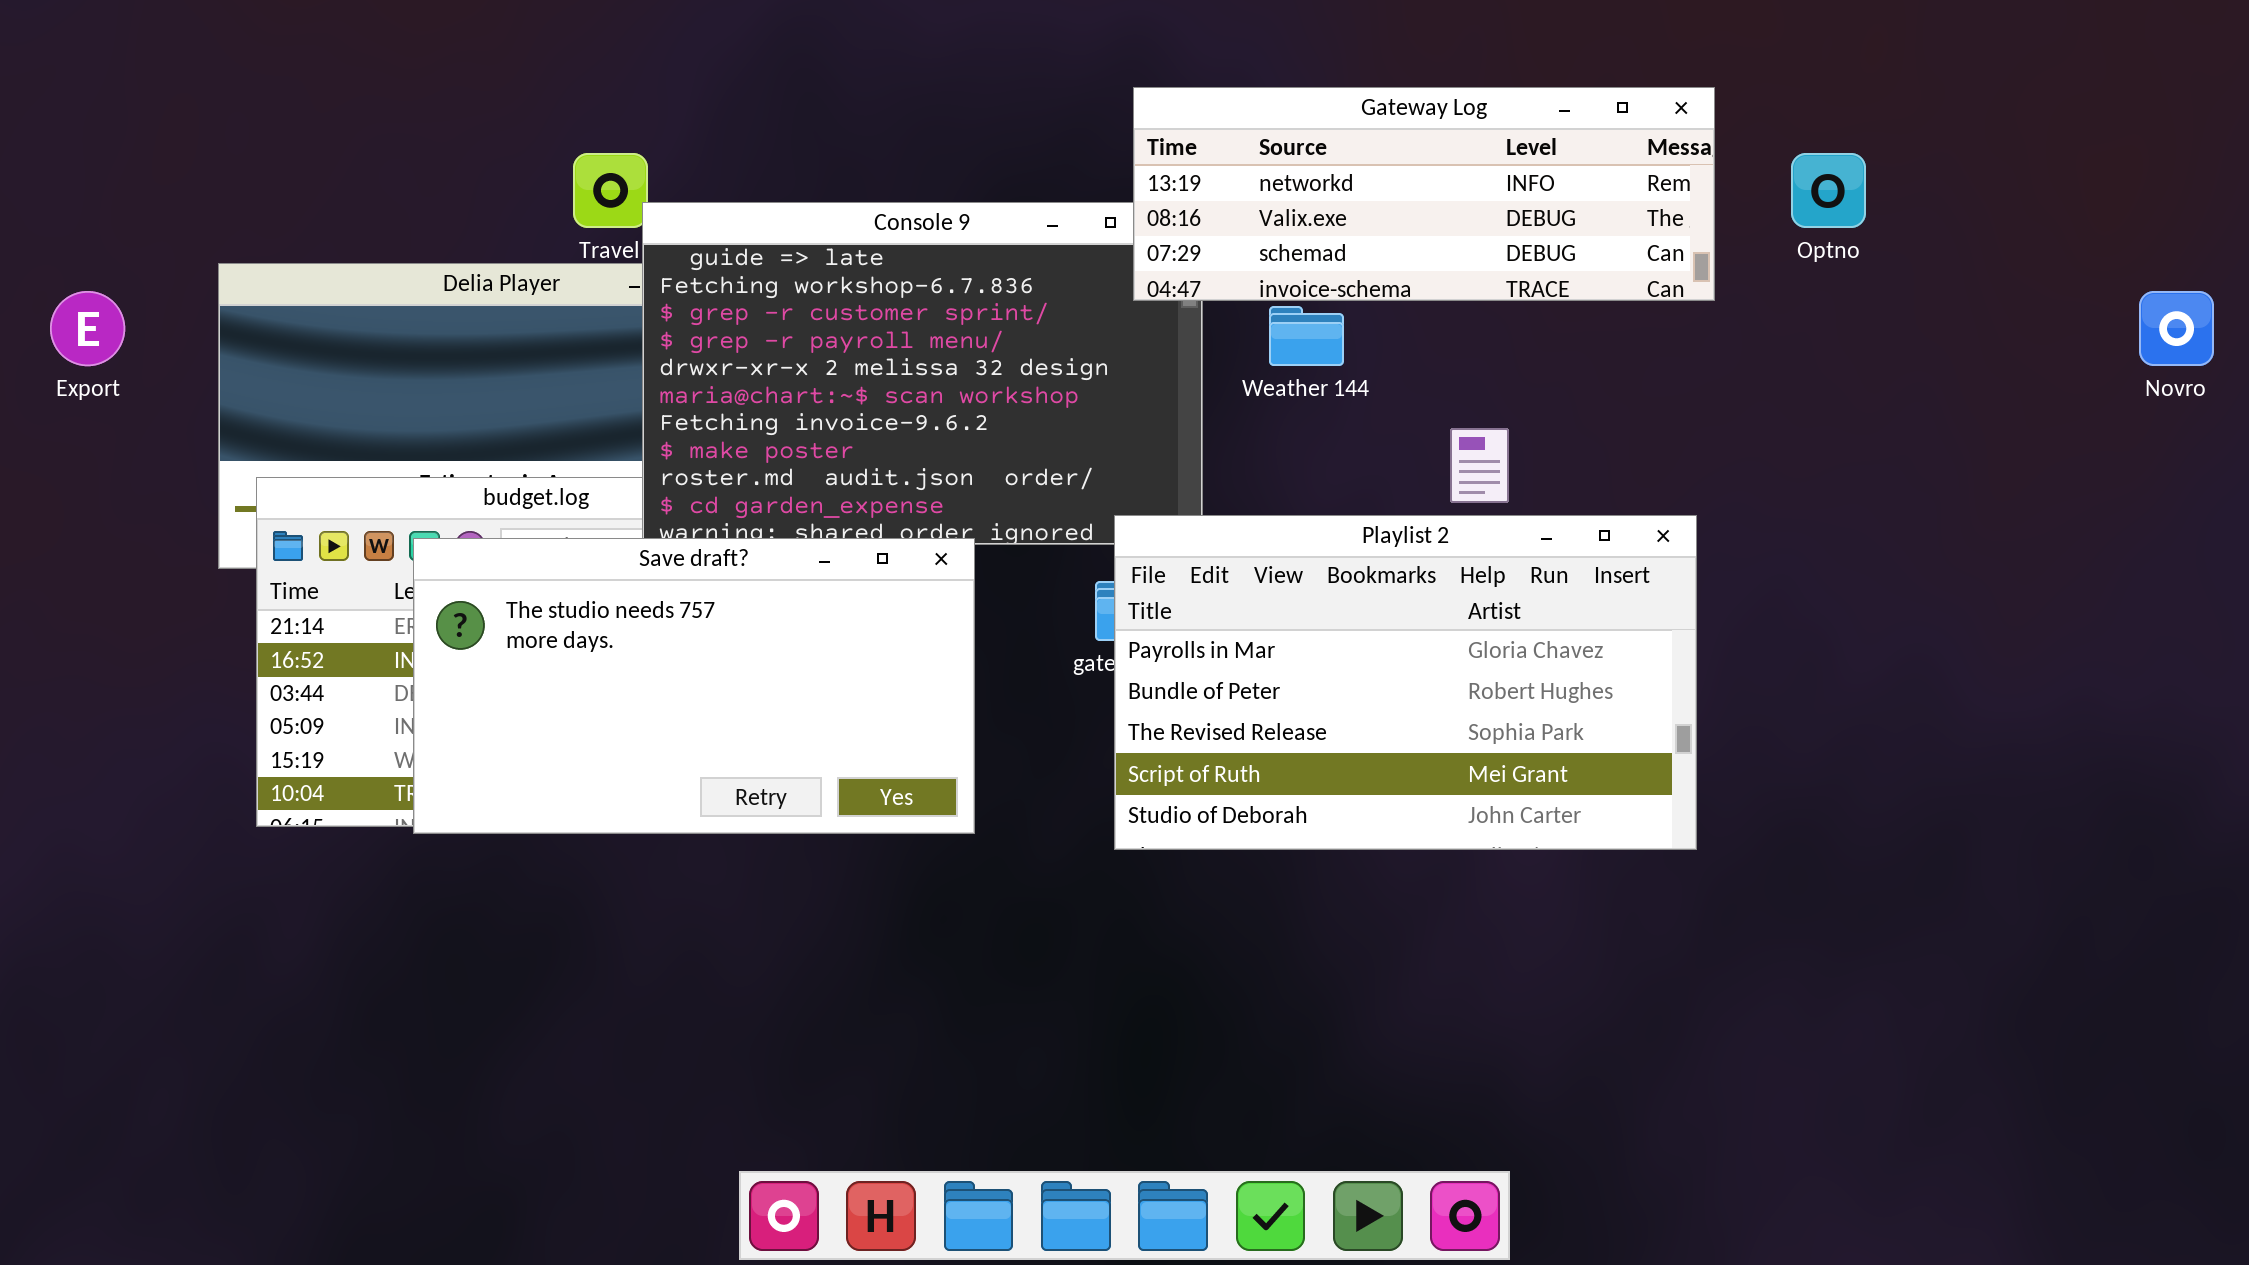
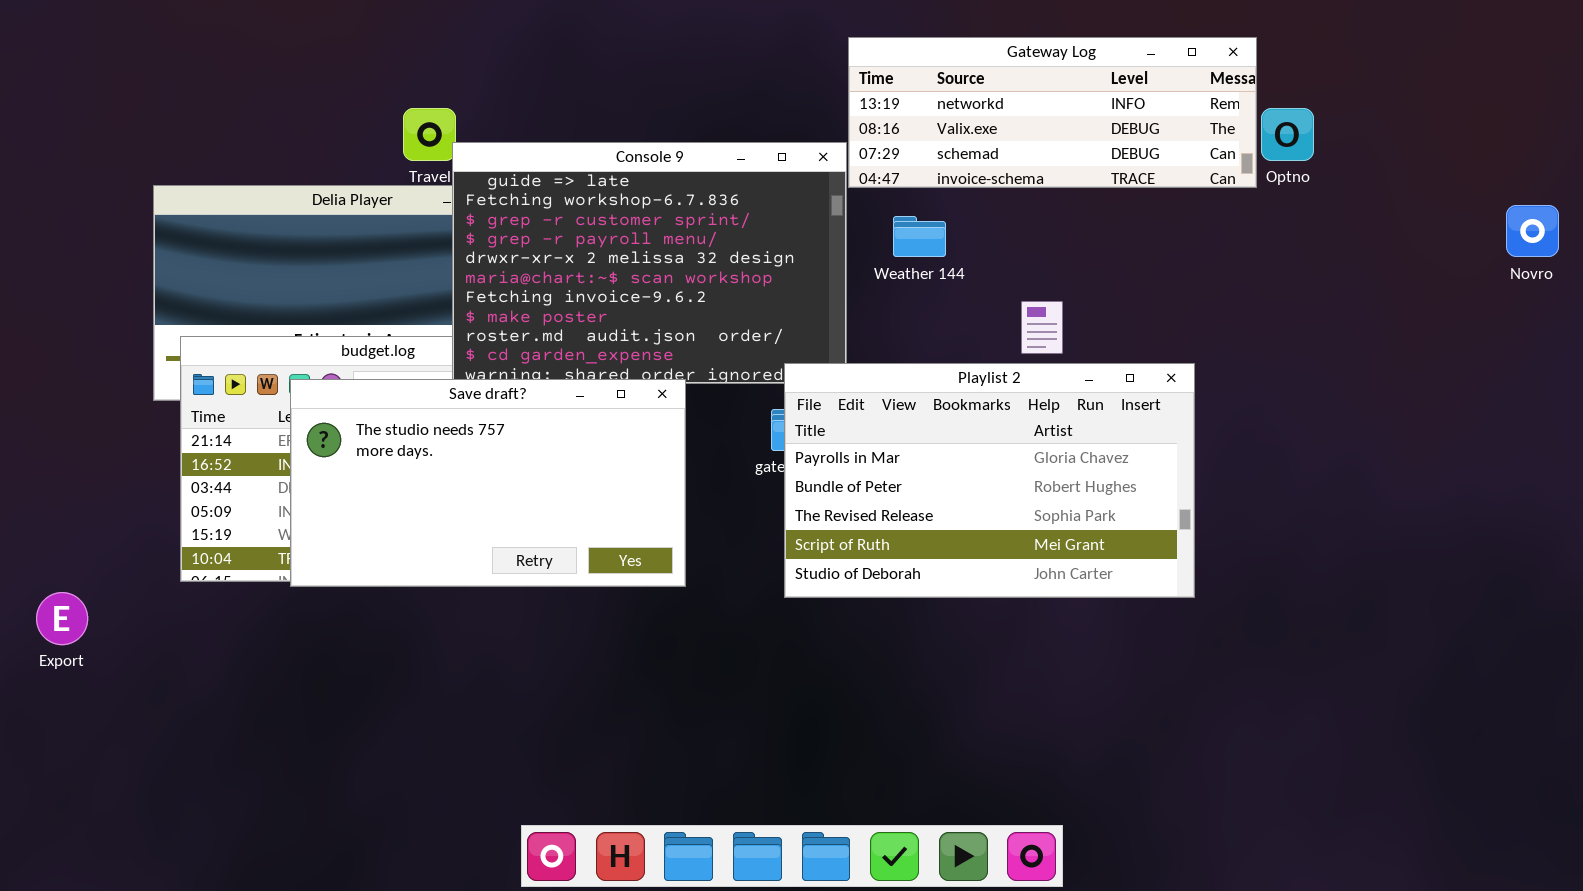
Gateway Log: [1133,87,1715,301] -> [848,37,1257,188], moved
Export: [50,291,125,366] -> [36,592,88,645], moved

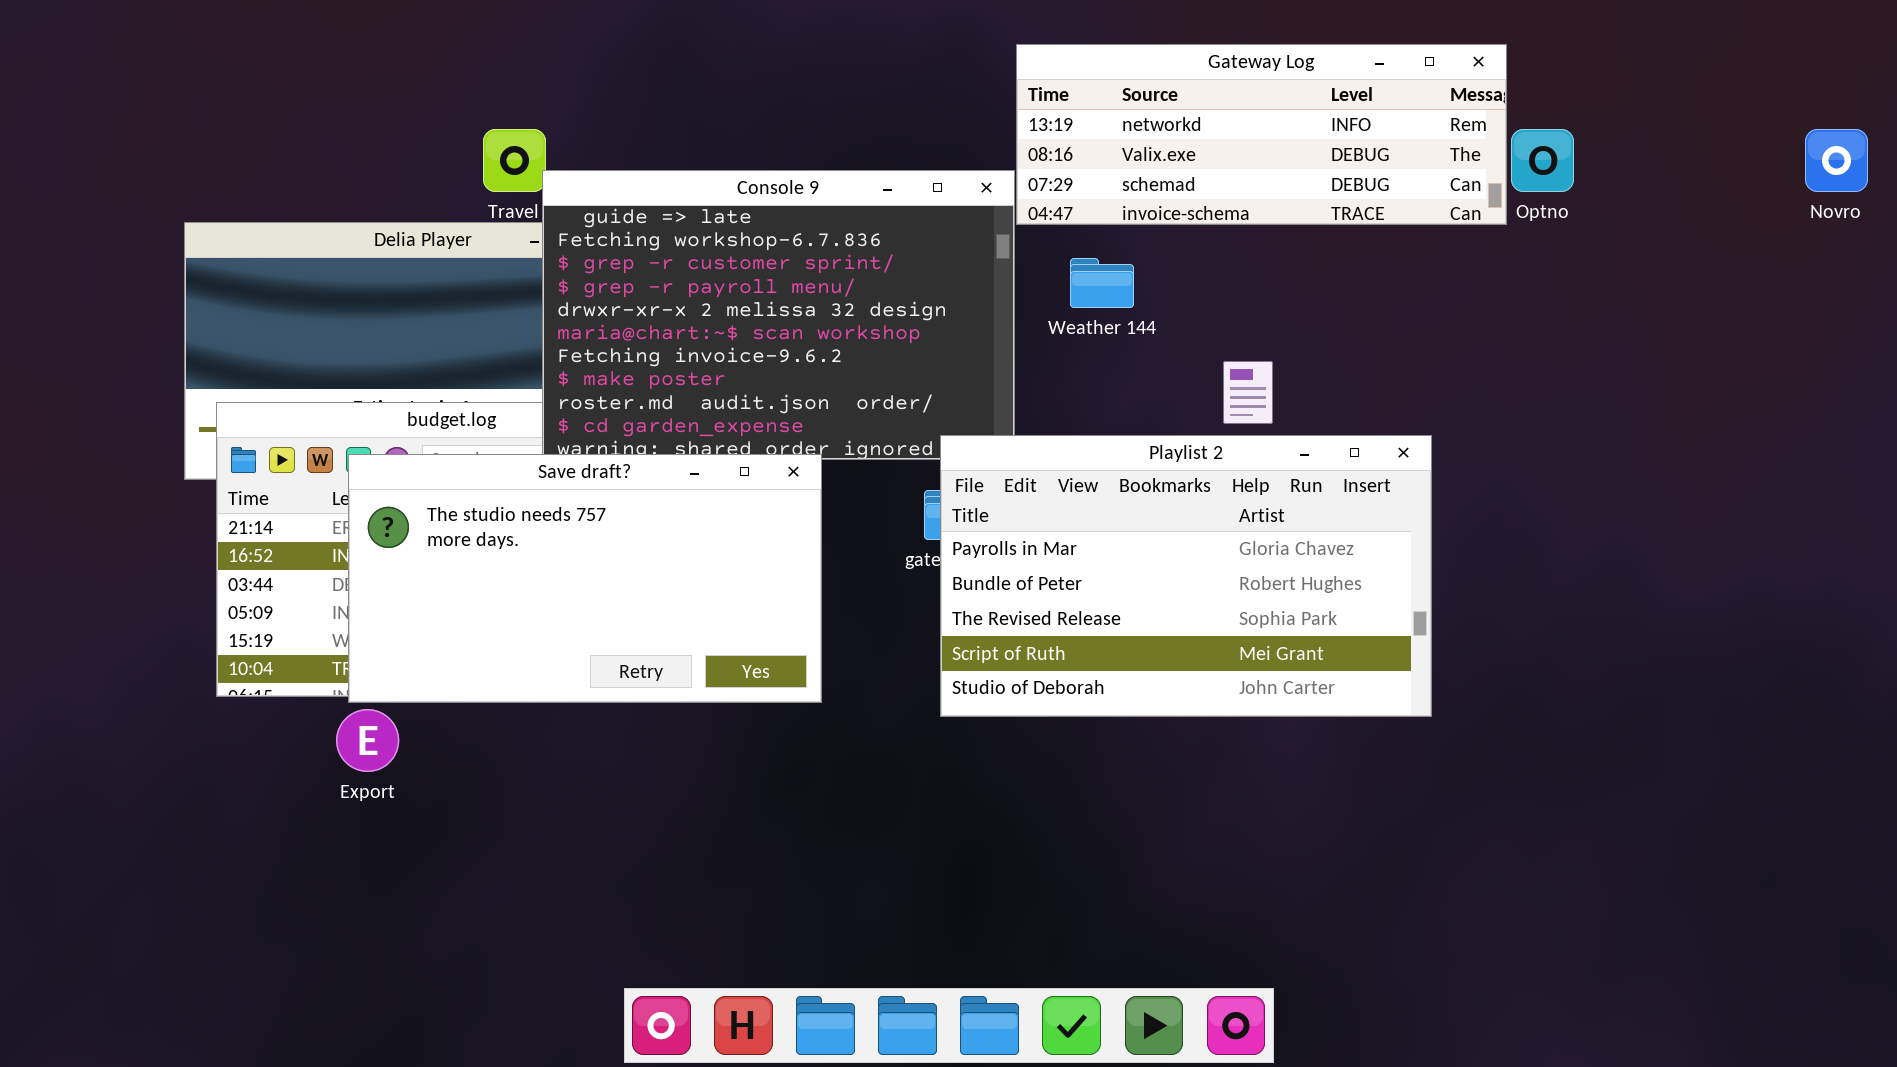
Novro: [1506,205,1559,257] -> [1805,129,1868,192], moved
Export: [36,592,88,645] -> [336,709,399,772], moved

